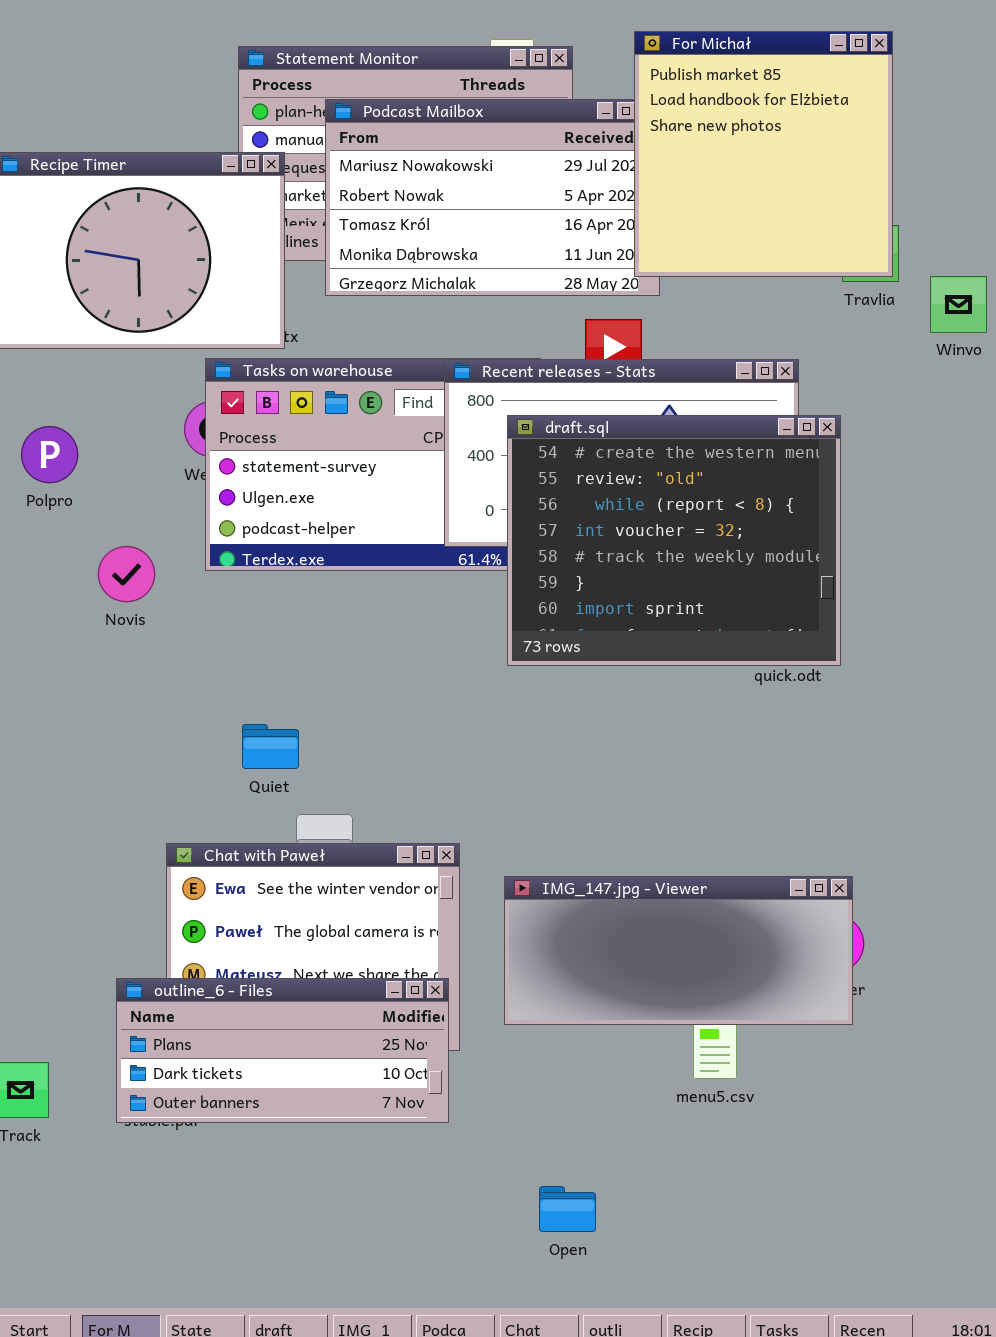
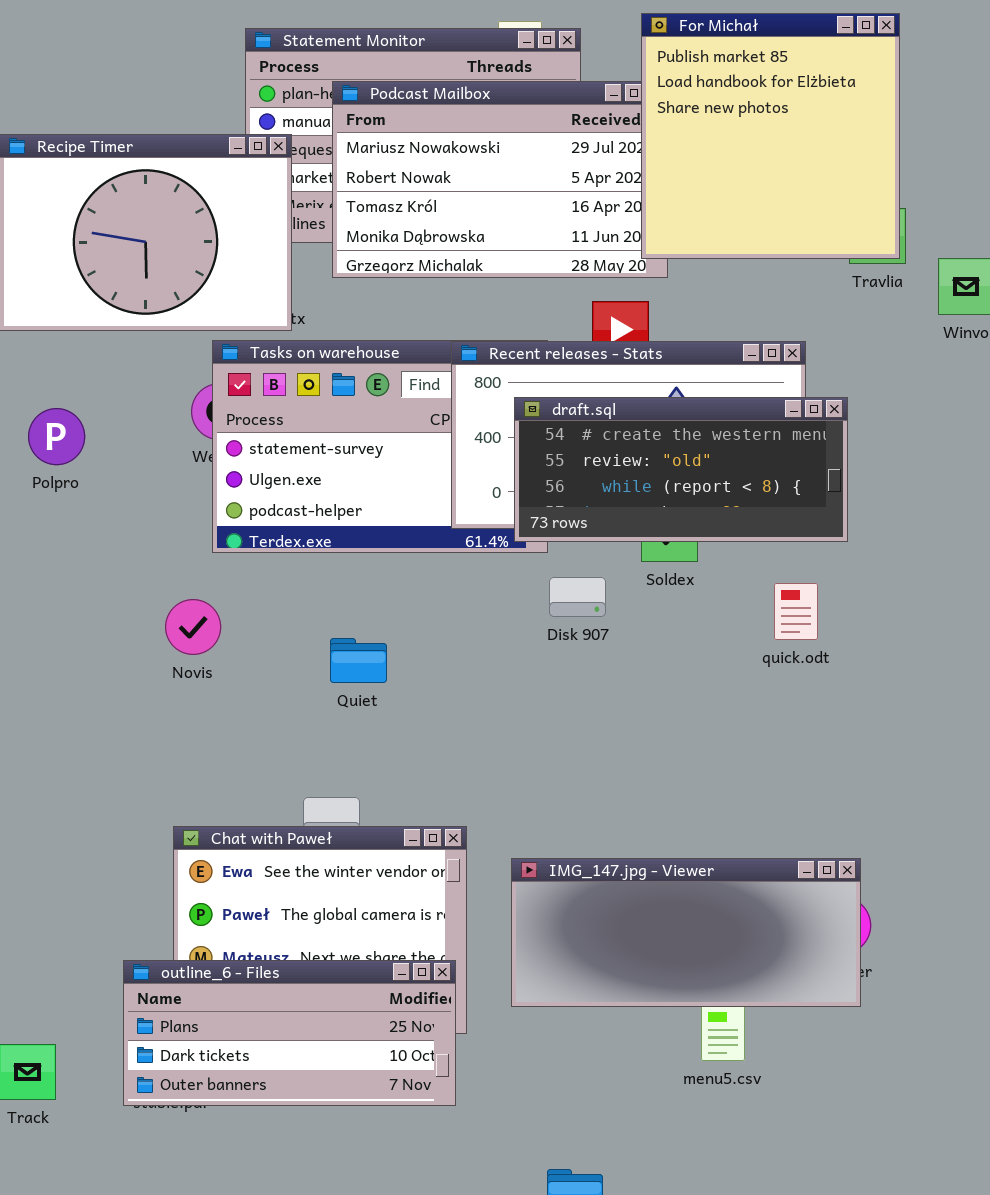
draft.sql: [507,415,841,666] -> [514,397,848,542], resized
Novis: [98,546,155,602] -> [165,599,221,655], moved
Quiet: [242,724,299,769] -> [330,638,387,683], moved

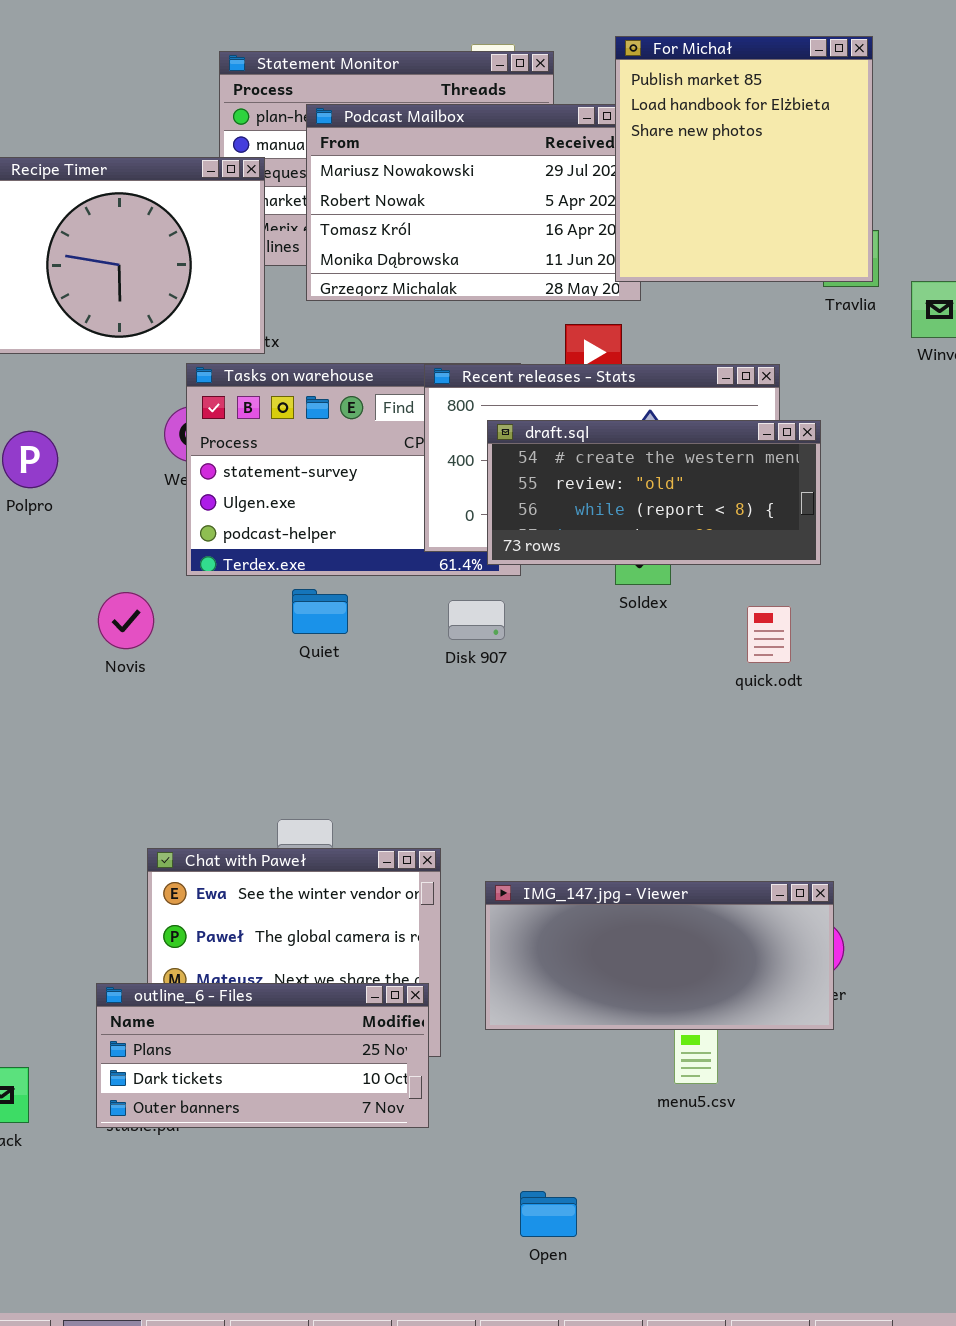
Disk 907: [549,577,606,617] -> [448,600,505,640], moved
Novis: [165,599,221,655] -> [98,592,154,649], moved
Quiet: [330,638,387,683] -> [292,589,348,634], moved

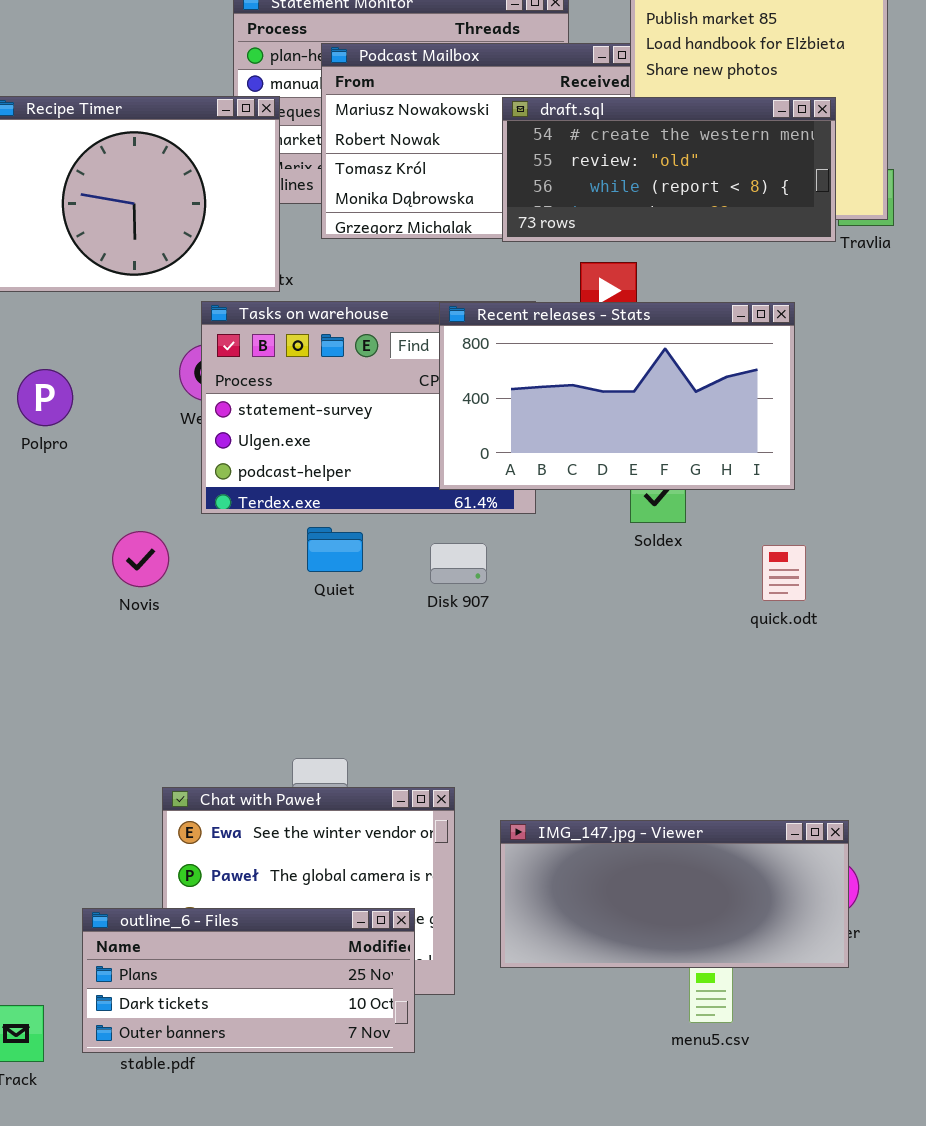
draft.sql: [487,420,821,565] -> [502,97,836,242], moved
Disk 907: [448,600,505,640] -> [430,543,487,584], moved
outline_6 - Files: [96,983,429,1128] -> [82,908,415,1053], moved

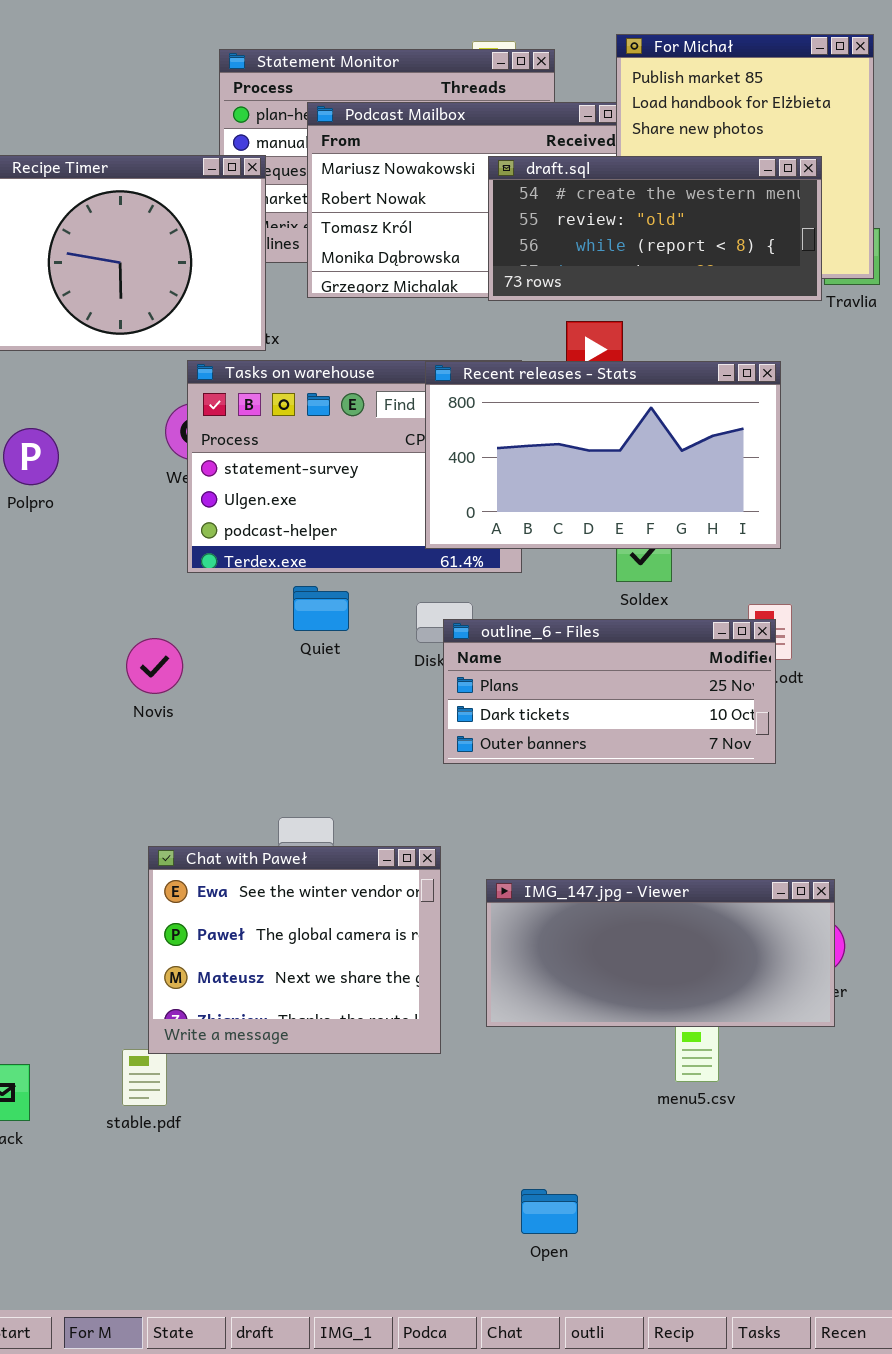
Novis: [112,531,169,587] -> [126,638,183,694], moved
outline_6 - Files: [82,908,415,1053] -> [443,619,776,764], moved

